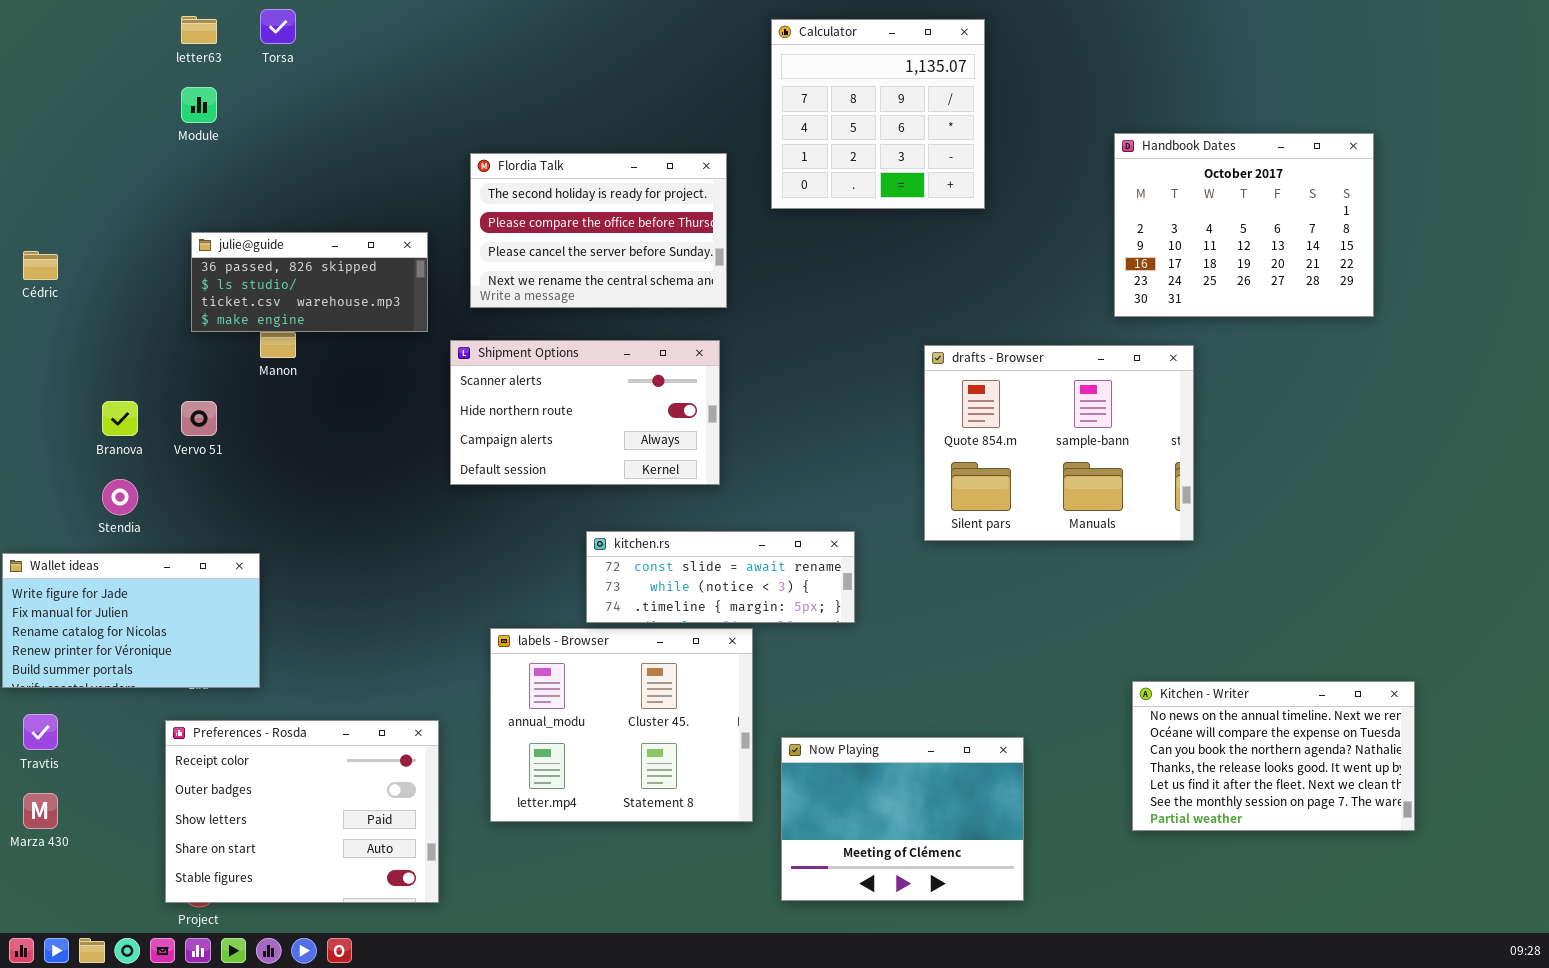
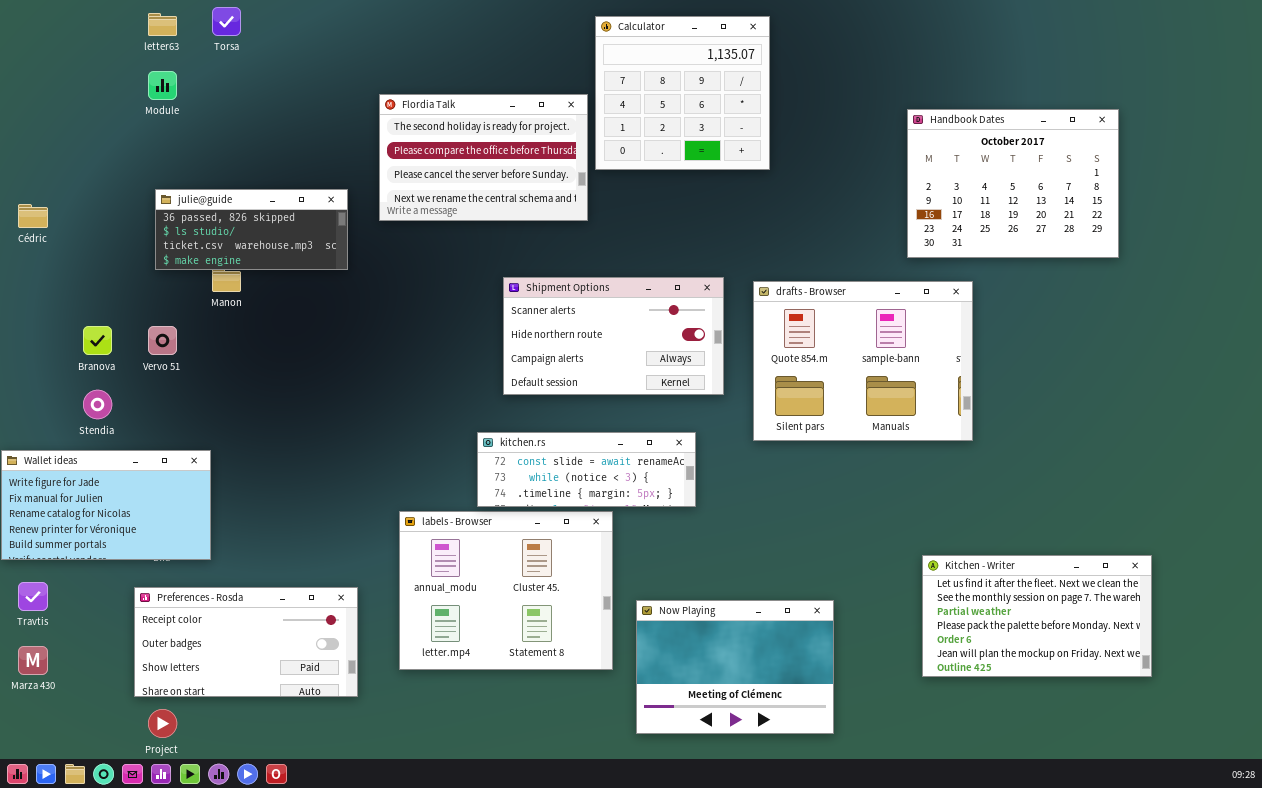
Calculator: [771,19,985,209] -> [595,16,770,170], moved
Flordia Talk: [470,153,727,308] -> [379,94,588,221], moved
Shipment Options: [450,340,720,485] -> [503,277,724,395], moved
Kitchen - Writer: [1132,681,1415,831] -> [922,555,1152,677], scrolled down 4 rows
Preferences - Rosda: [165,720,439,903] -> [134,587,358,697], resized

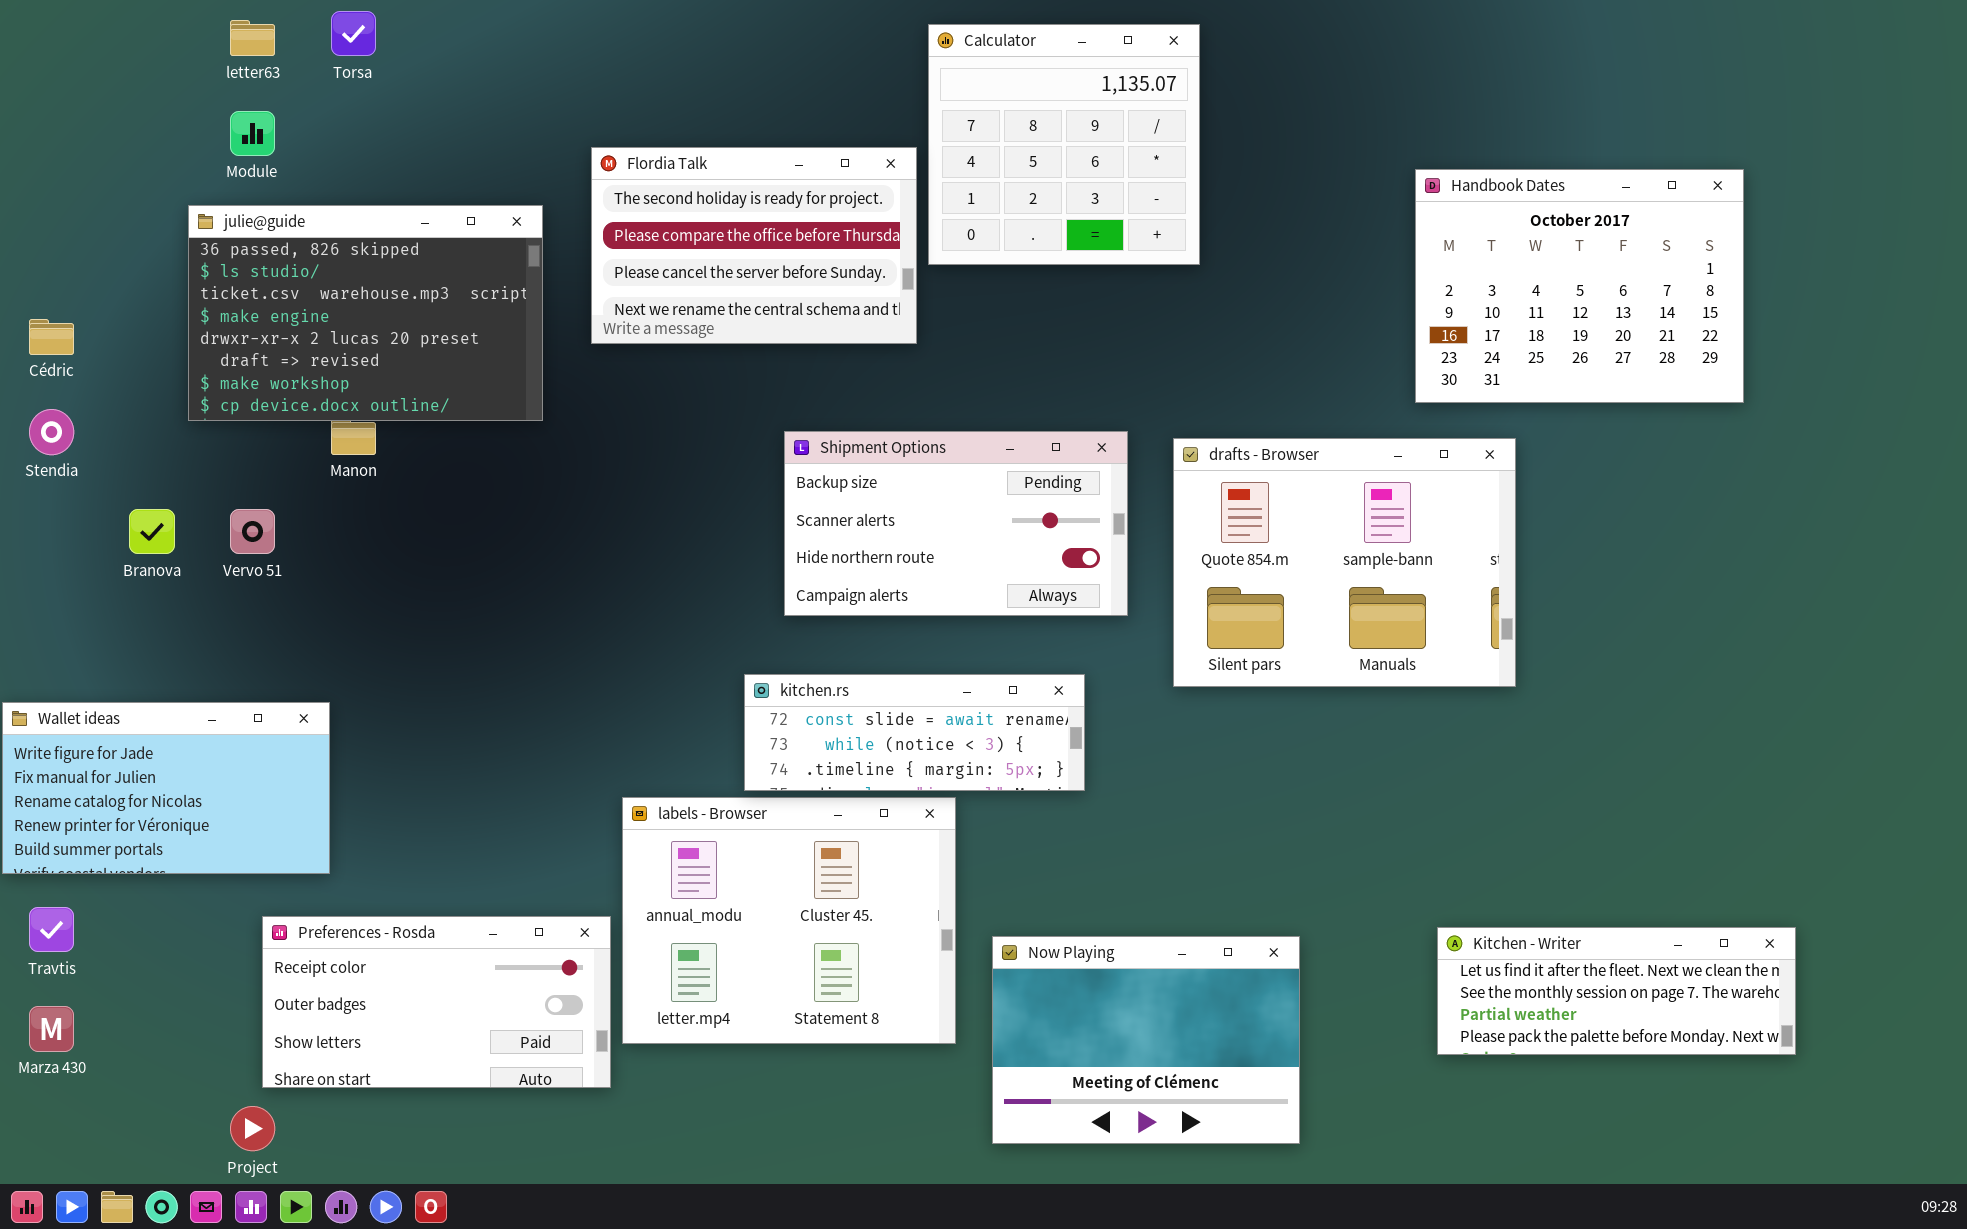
julie@guide: [155,189,348,270] -> [188,205,543,421], resized
Shipment Options: [503,277,724,395] -> [784,431,1128,616], scrolled up 1 row
Stendia: [83,390,112,419] -> [29,409,74,455], moved
Kitchen - Writer: [922,555,1152,677] -> [1437,927,1796,1055], resized
Preferences - Rosda: [134,587,358,697] -> [262,916,611,1088], moved

